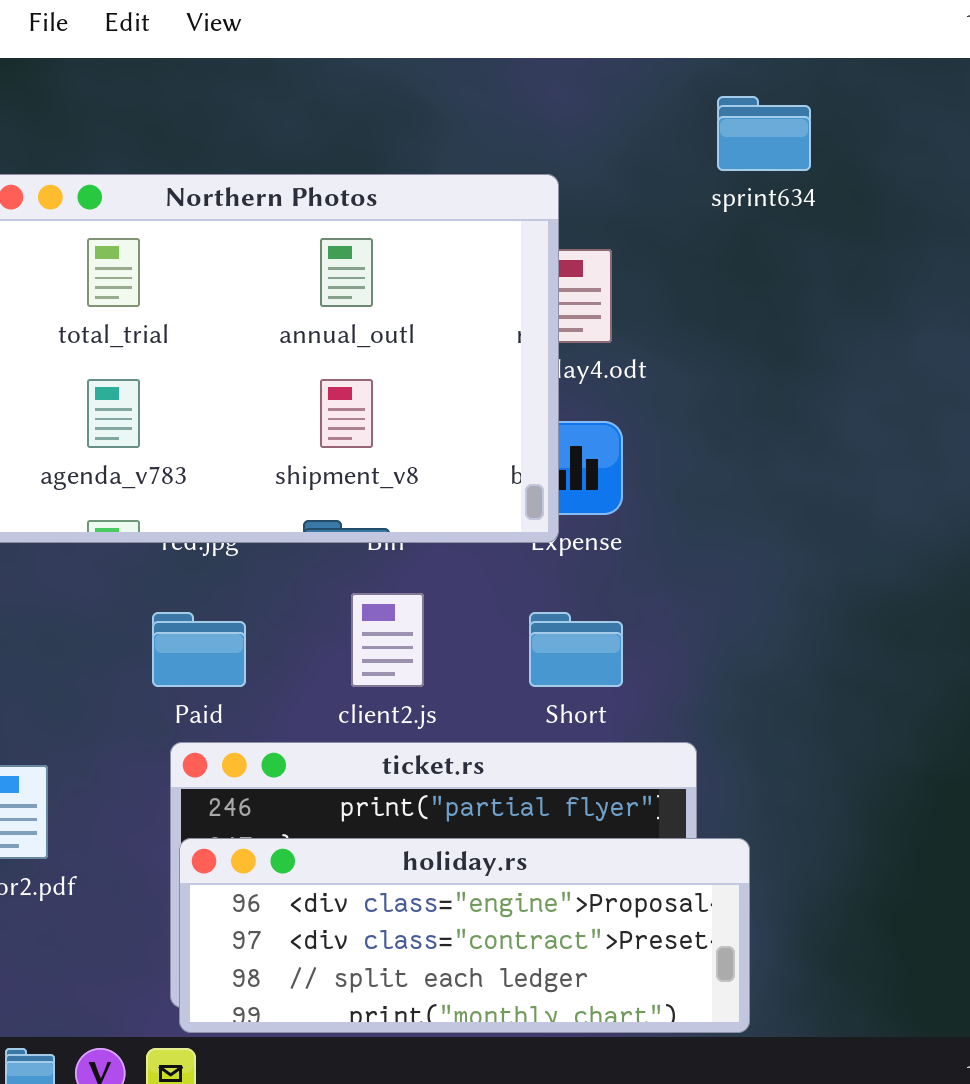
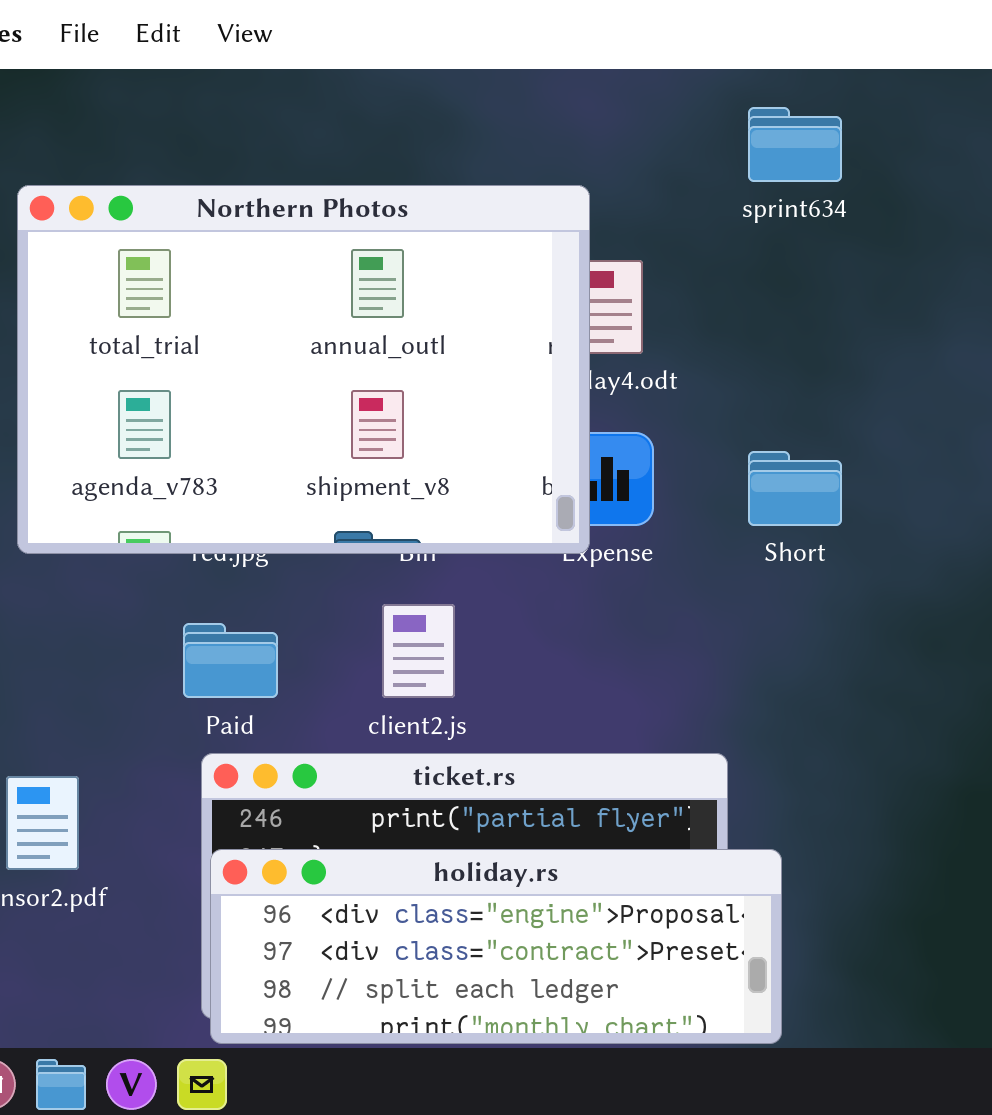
Short: [529,612,623,687] -> [748,451,842,526], moved

